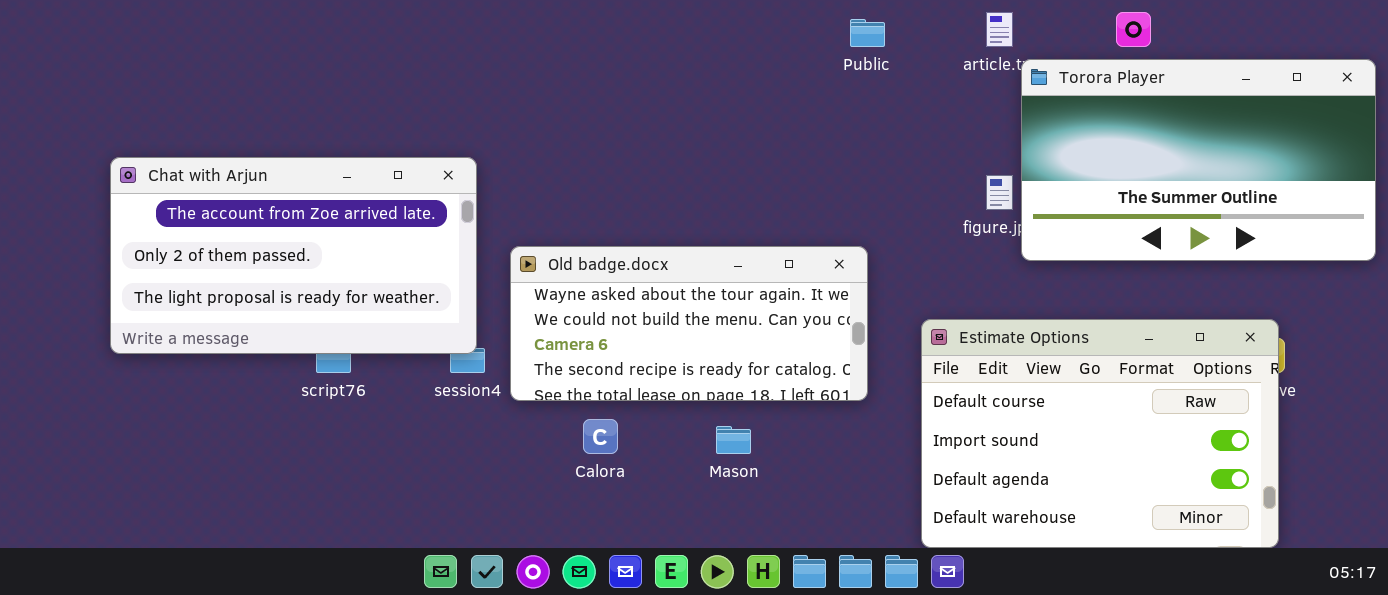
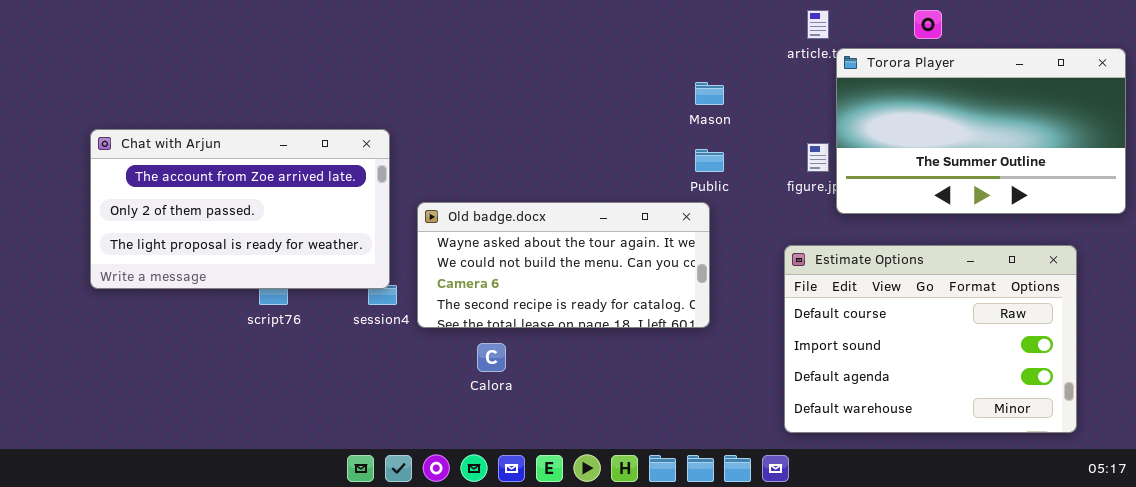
Public: [850,19,885,47] -> [695,149,724,172], moved
Estimate Options: [921,319,1279,548] -> [784,245,1077,433], moved
Mason: [716,426,751,454] -> [695,82,724,105], moved

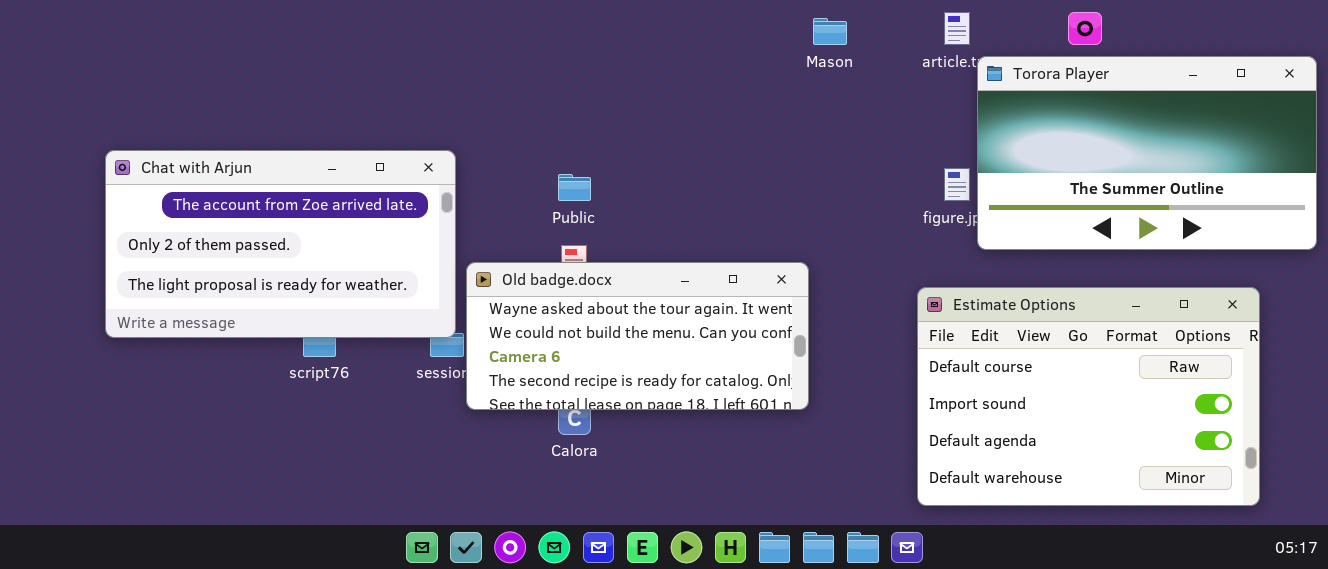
Mason: [695,82,724,105] -> [813,18,847,45], moved
Public: [695,149,724,172] -> [558,174,591,201], moved
Old badge.docx: [417,202,710,328] -> [466,262,809,410], moved

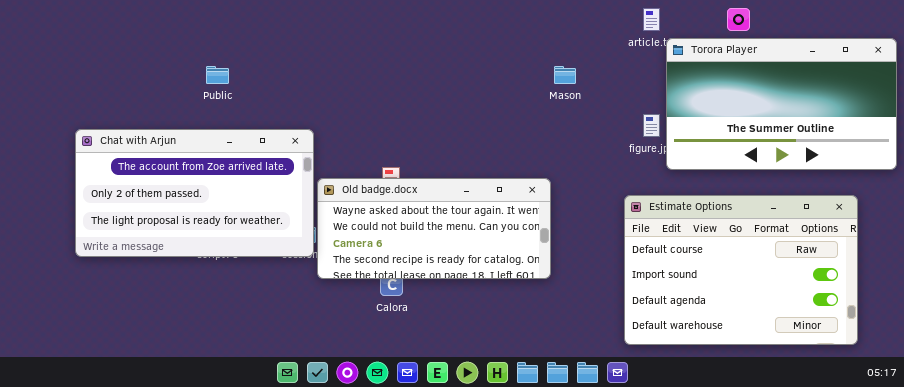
Mason: [813,18,847,45] -> [554,66,576,84], moved
Chat with Arjun: [105,150,456,338] -> [75,129,314,257], moved
Public: [558,174,591,201] -> [206,66,229,84], moved

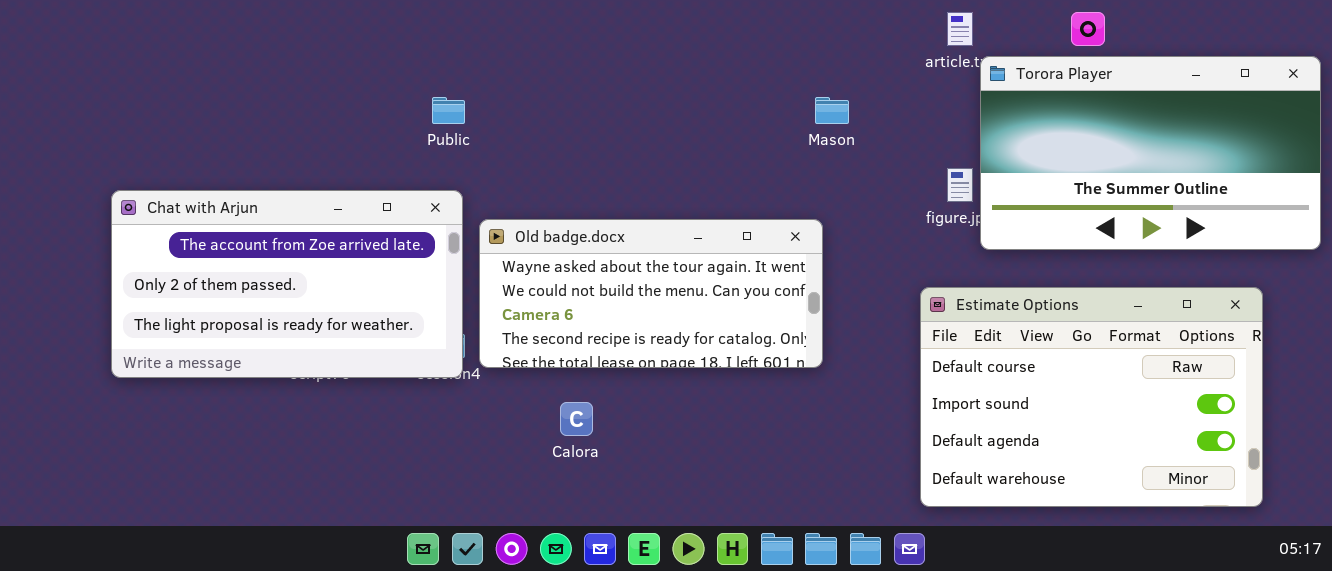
Public: [206,66,229,84] -> [432,97,465,124], moved
Old badge.docx: [317,178,551,279] -> [479,219,823,368], moved

